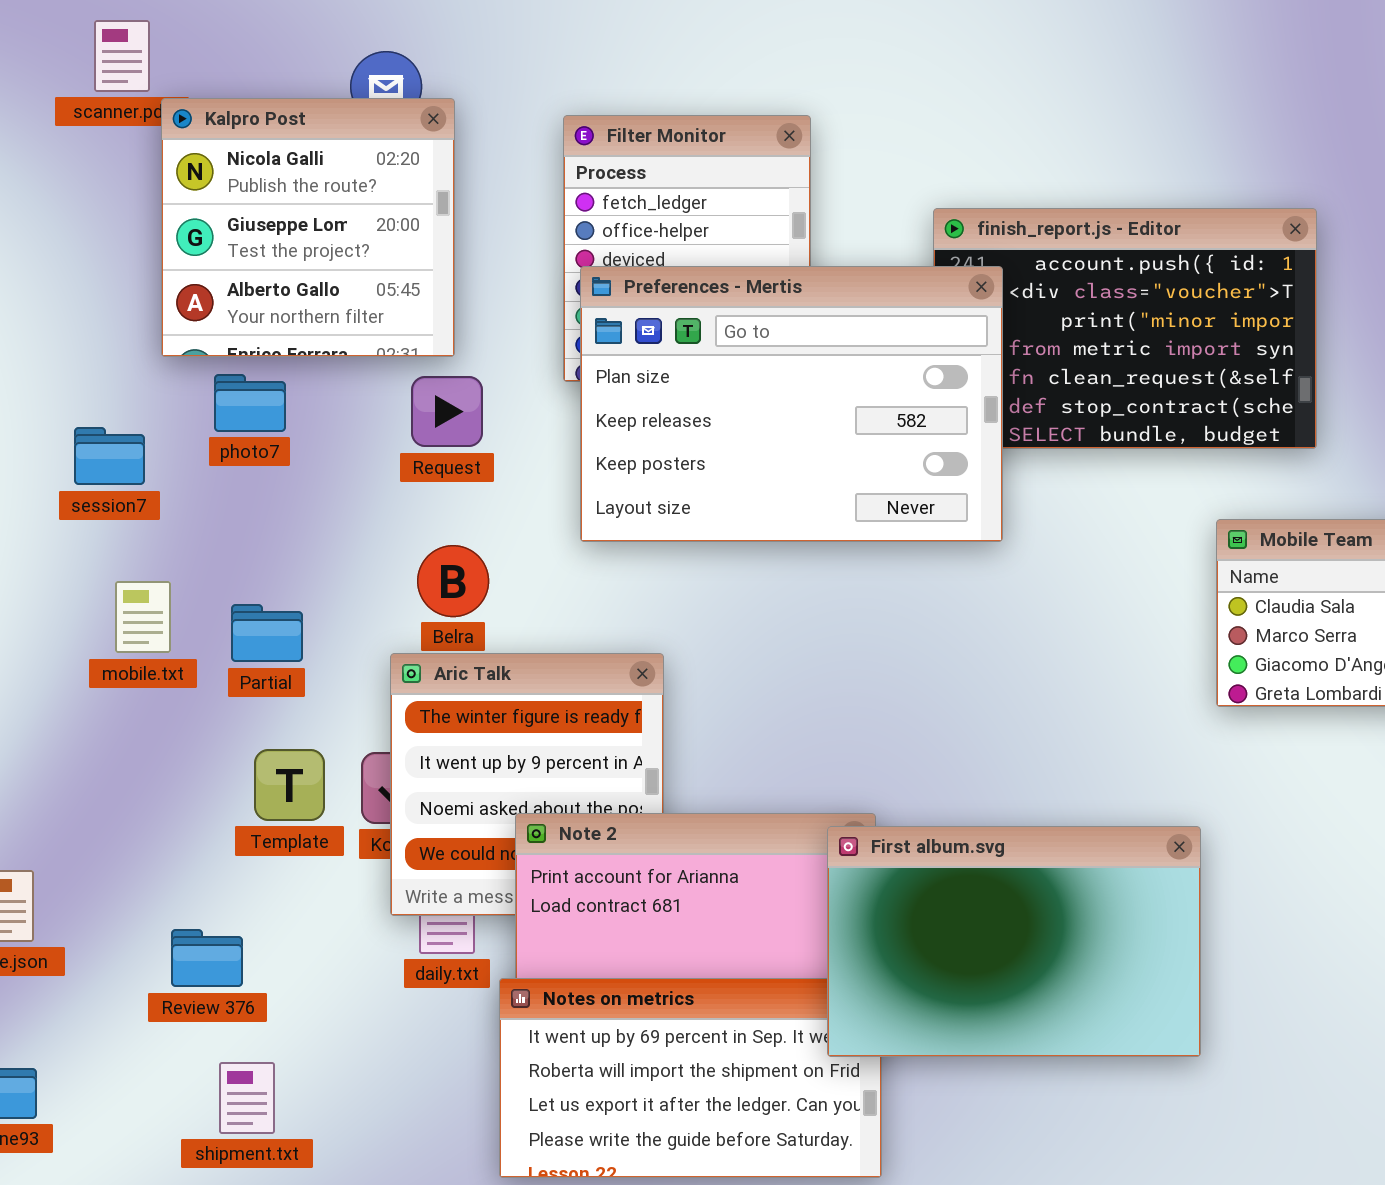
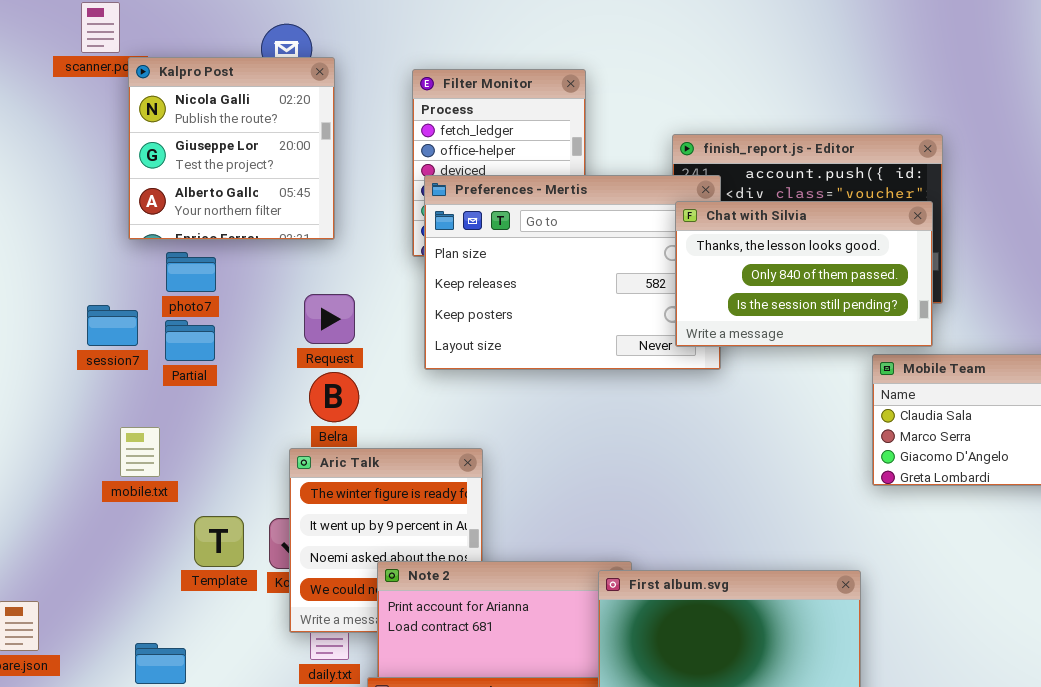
Chat with Silvia: none -> [675,201,933,347], opened
Request: [411,376,483,447] -> [304,294,355,344], moved
session7: [74,427,145,485] -> [87,305,138,346], moved
mobile.txt: [115,581,171,653] -> [120,427,160,477], moved
Partial: [231,604,303,662] -> [165,320,215,361], moved

